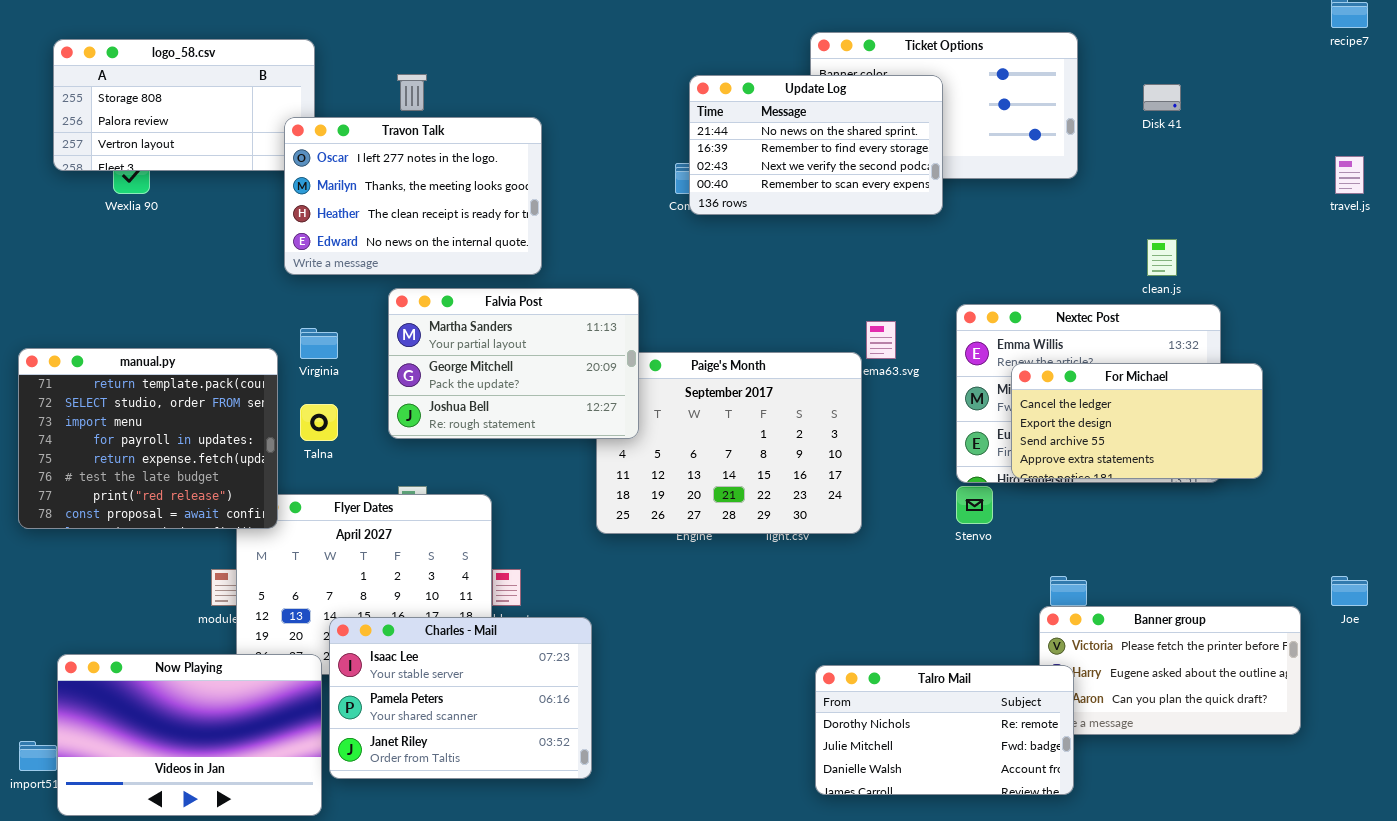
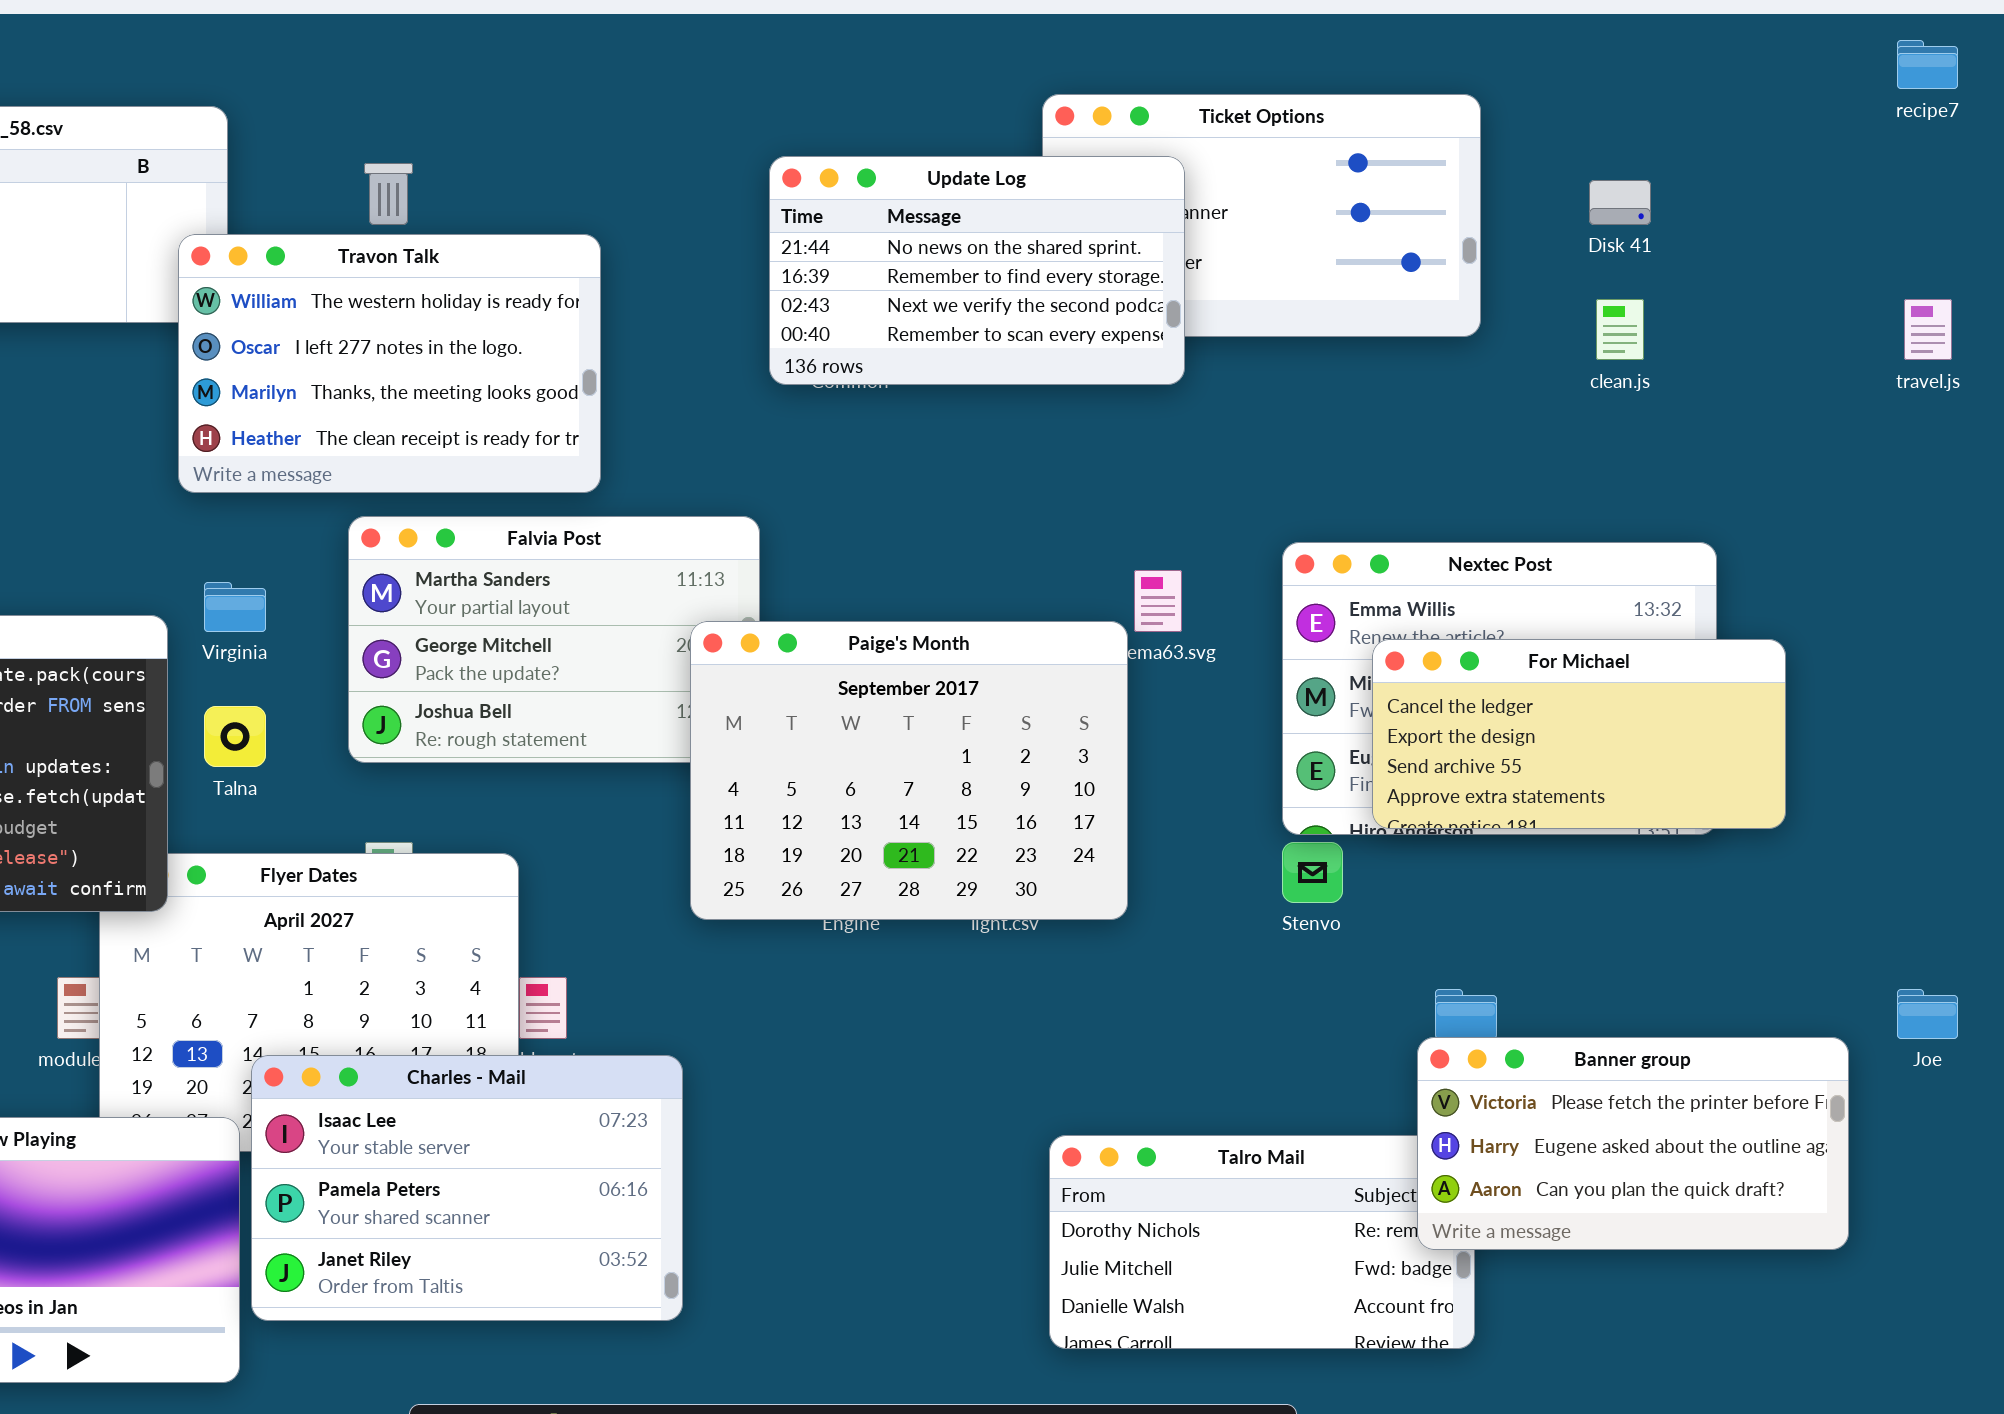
Update Log: [689,75,943,215] -> [769,156,1185,385], moved
Travon Talk: [284,117,542,275] -> [178,234,601,493], scrolled up 1 row
clean.js: [1147,239,1177,276] -> [1596,299,1644,360], moved
Paige's Month: [596,352,862,534] -> [690,621,1128,920], raised
Banner group: [1039,606,1301,735] -> [1417,1037,1849,1250], raised

